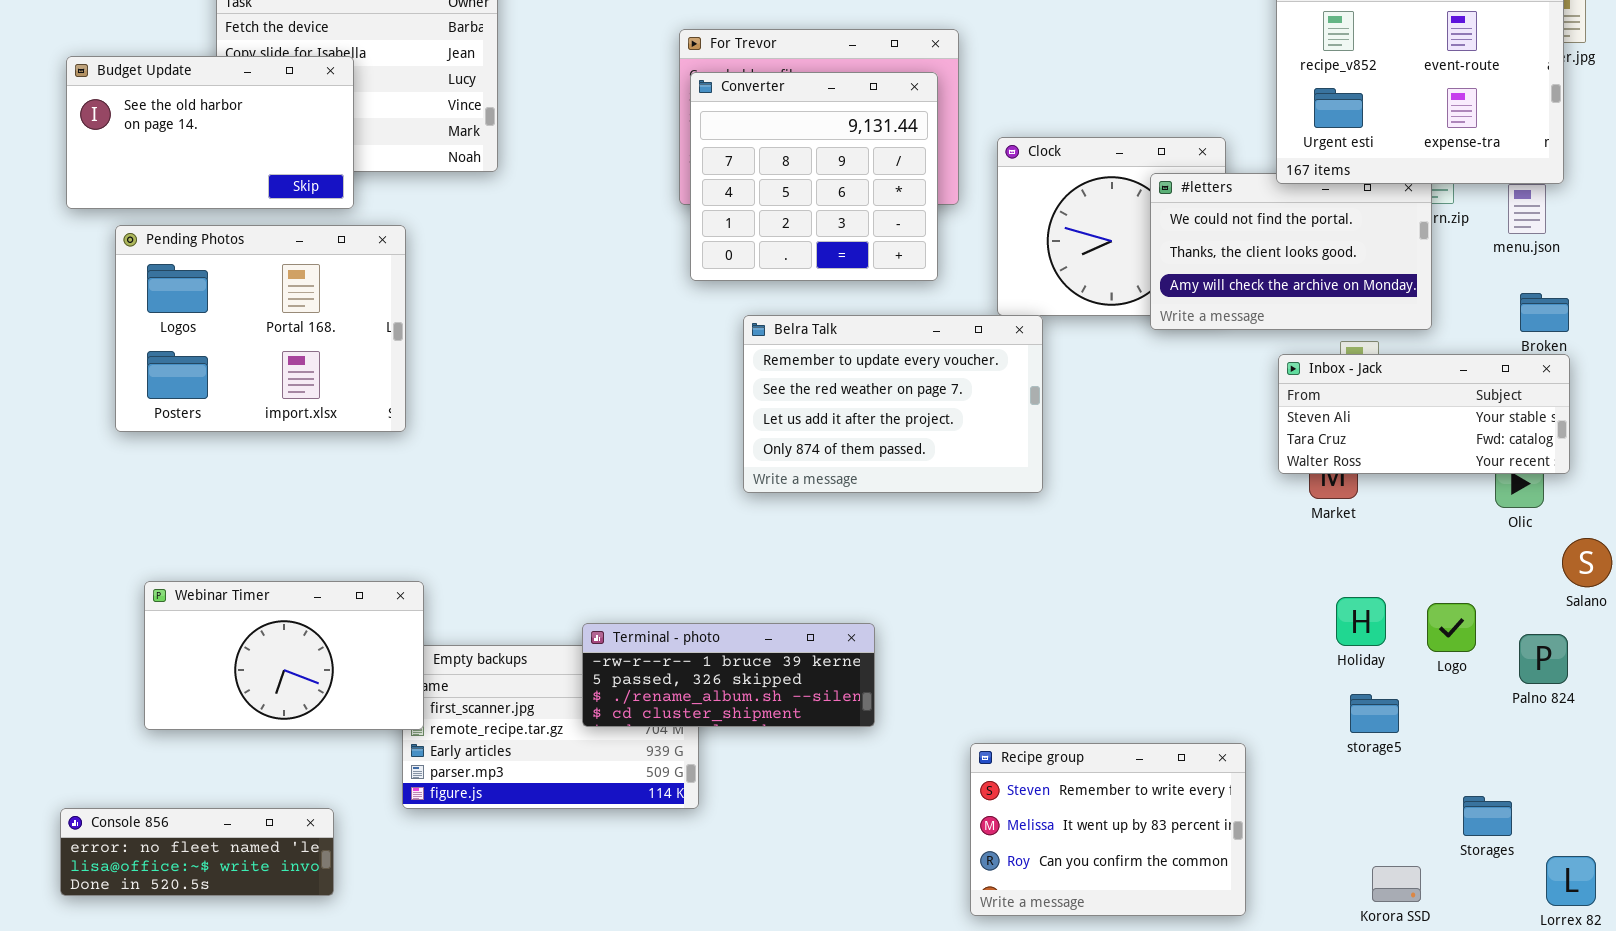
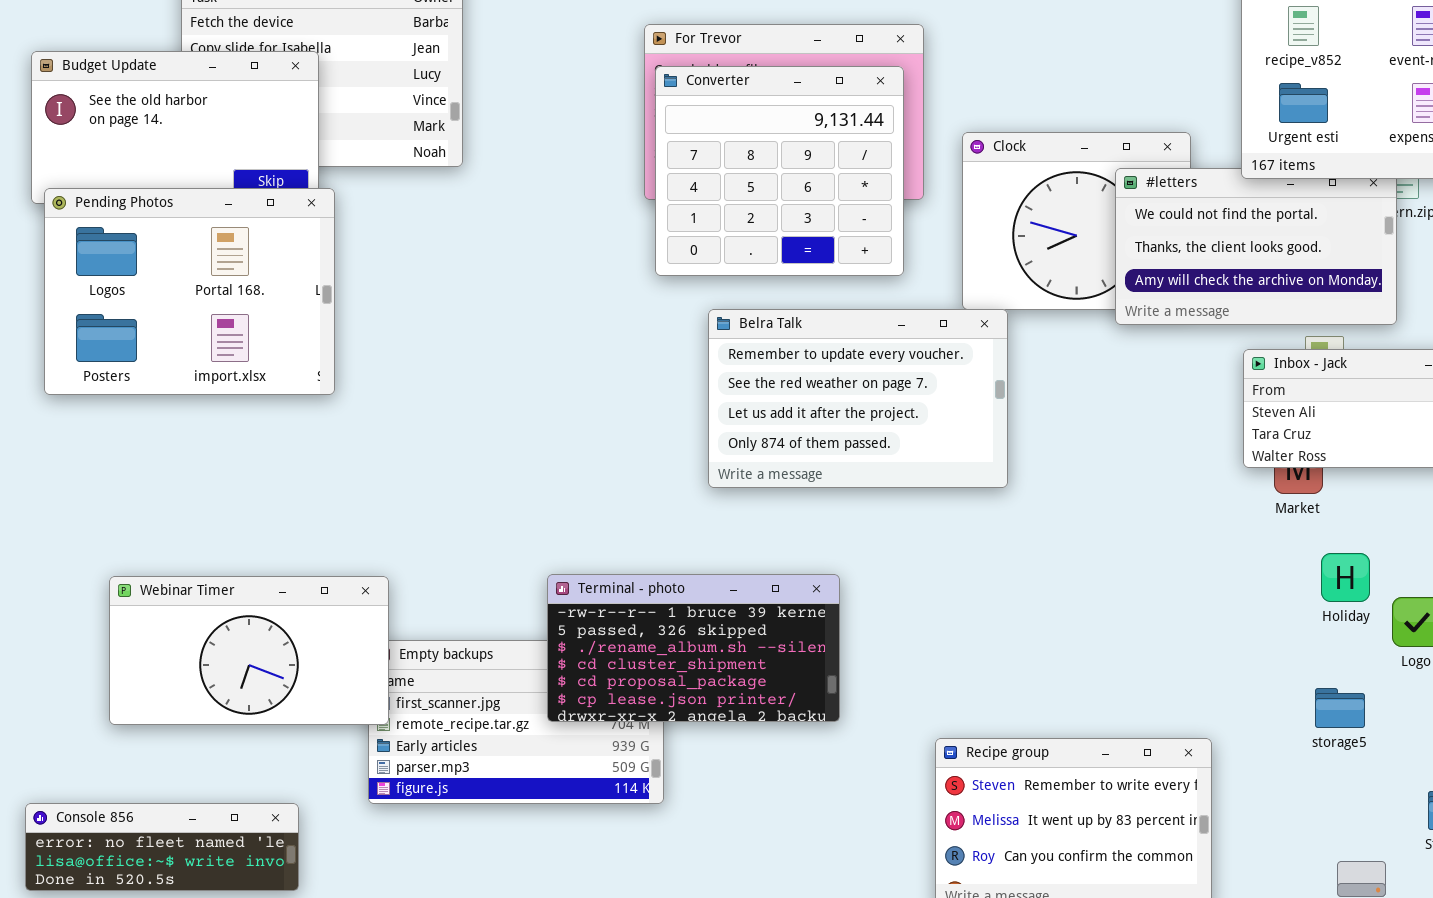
Pending Photos: [115,225,406,432] -> [44,188,335,395], moved
Holiday: [1336,597,1386,646] -> [1321,553,1370,602], moved
Terminal - photo: [582,623,875,727] -> [547,574,840,722], resized

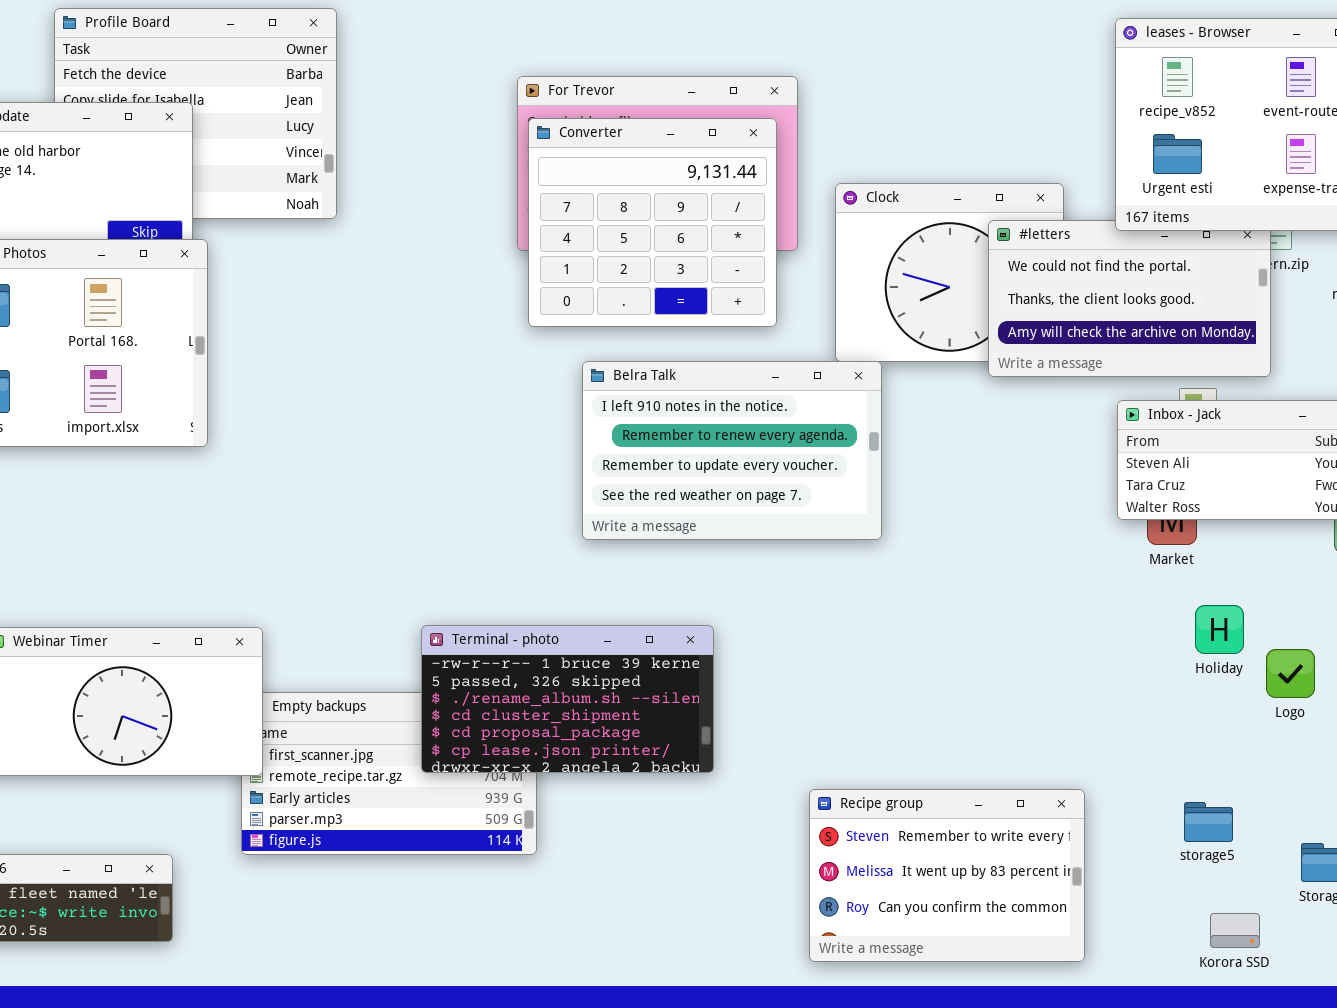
Belra Talk: [708,309,1008,488] -> [582,361,882,540], scrolled up 2 rows
storage5: [1315,688,1365,728] -> [1184,802,1233,842], moved

